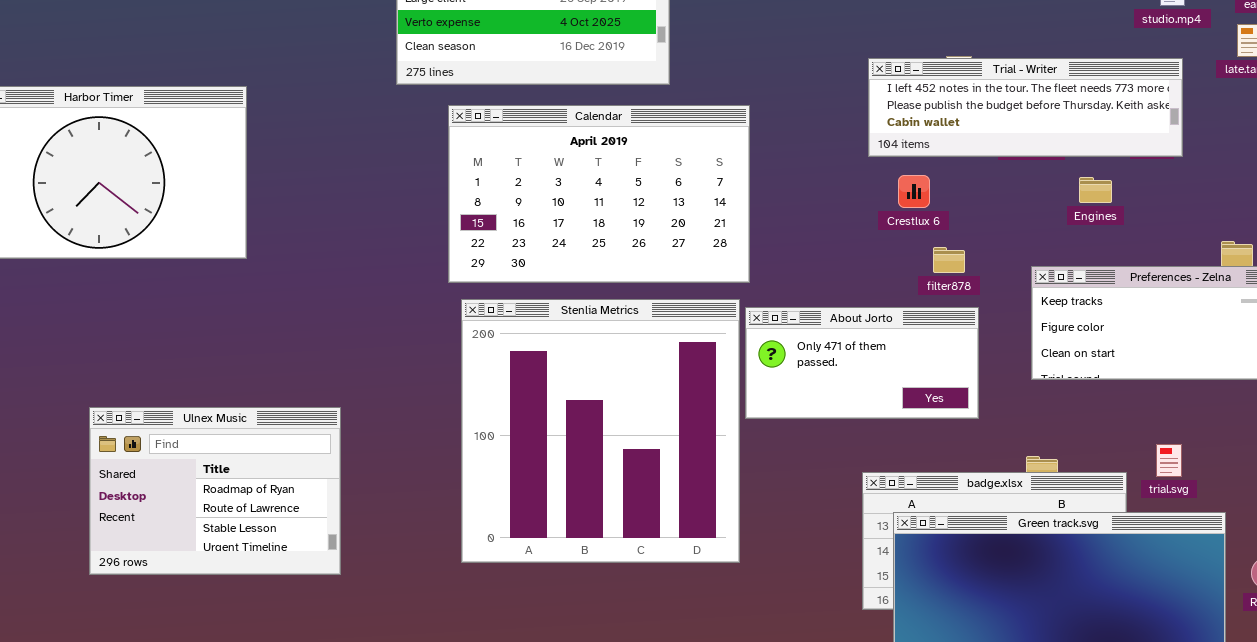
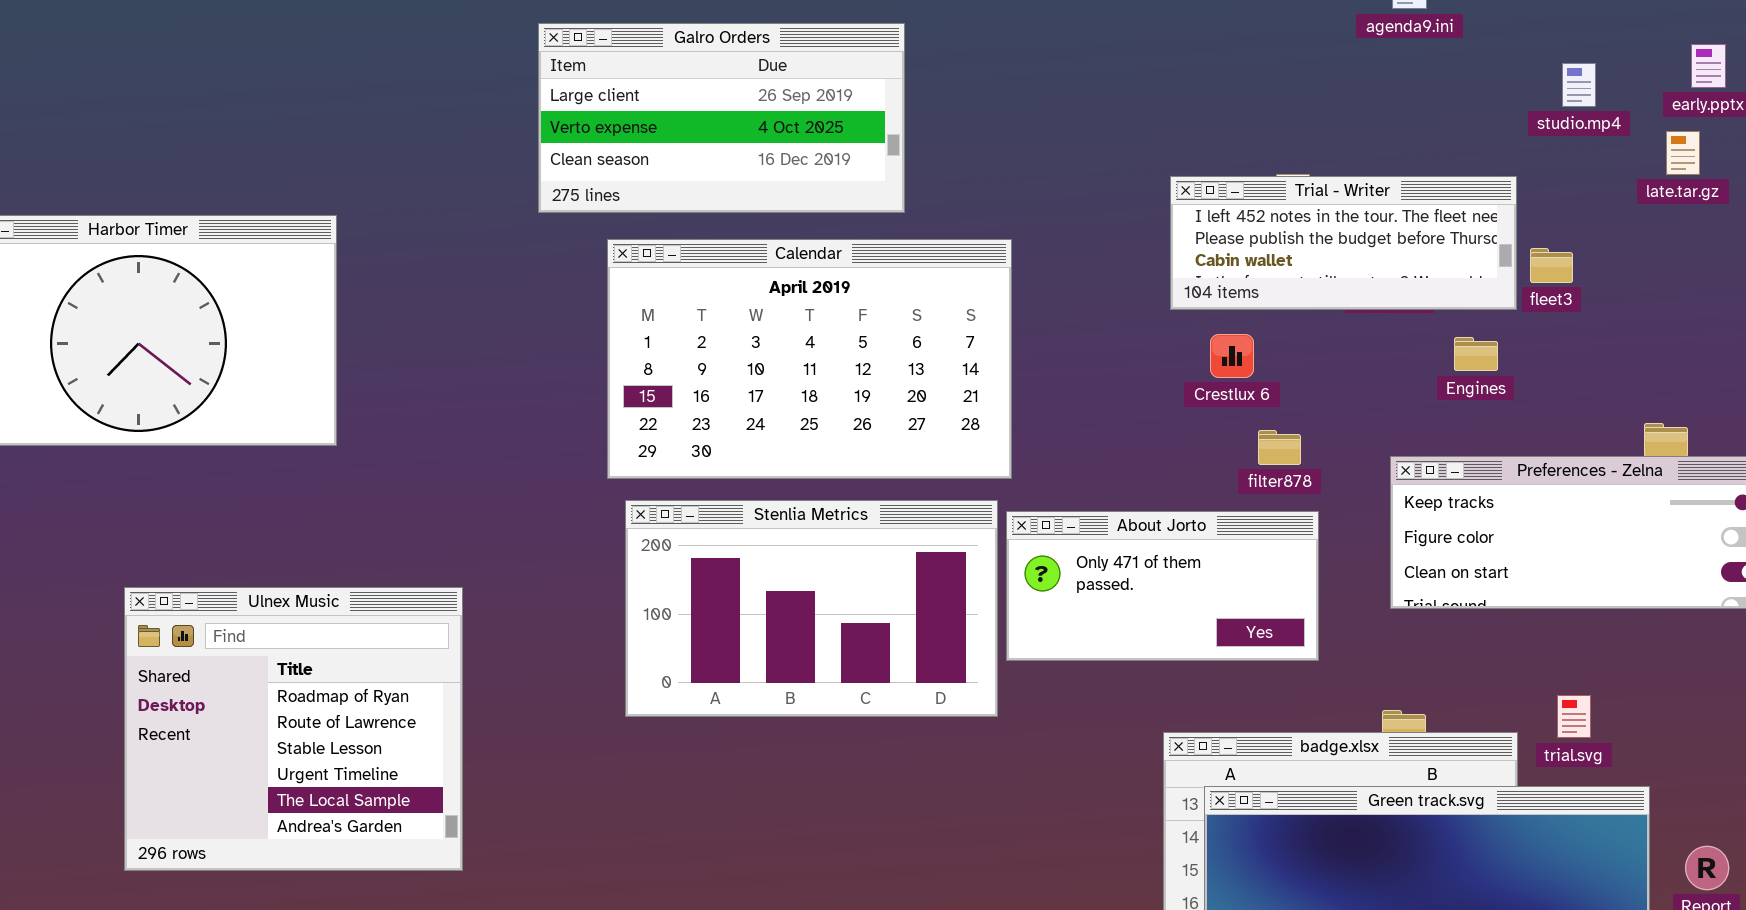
Trial - Writer: [868,58,1183,157] -> [1170,176,1517,310], resized
Stenlia Metrics: [461,299,740,563] -> [625,500,998,717], resized
Ulnex Music: [89,407,341,575] -> [124,587,463,871], resized

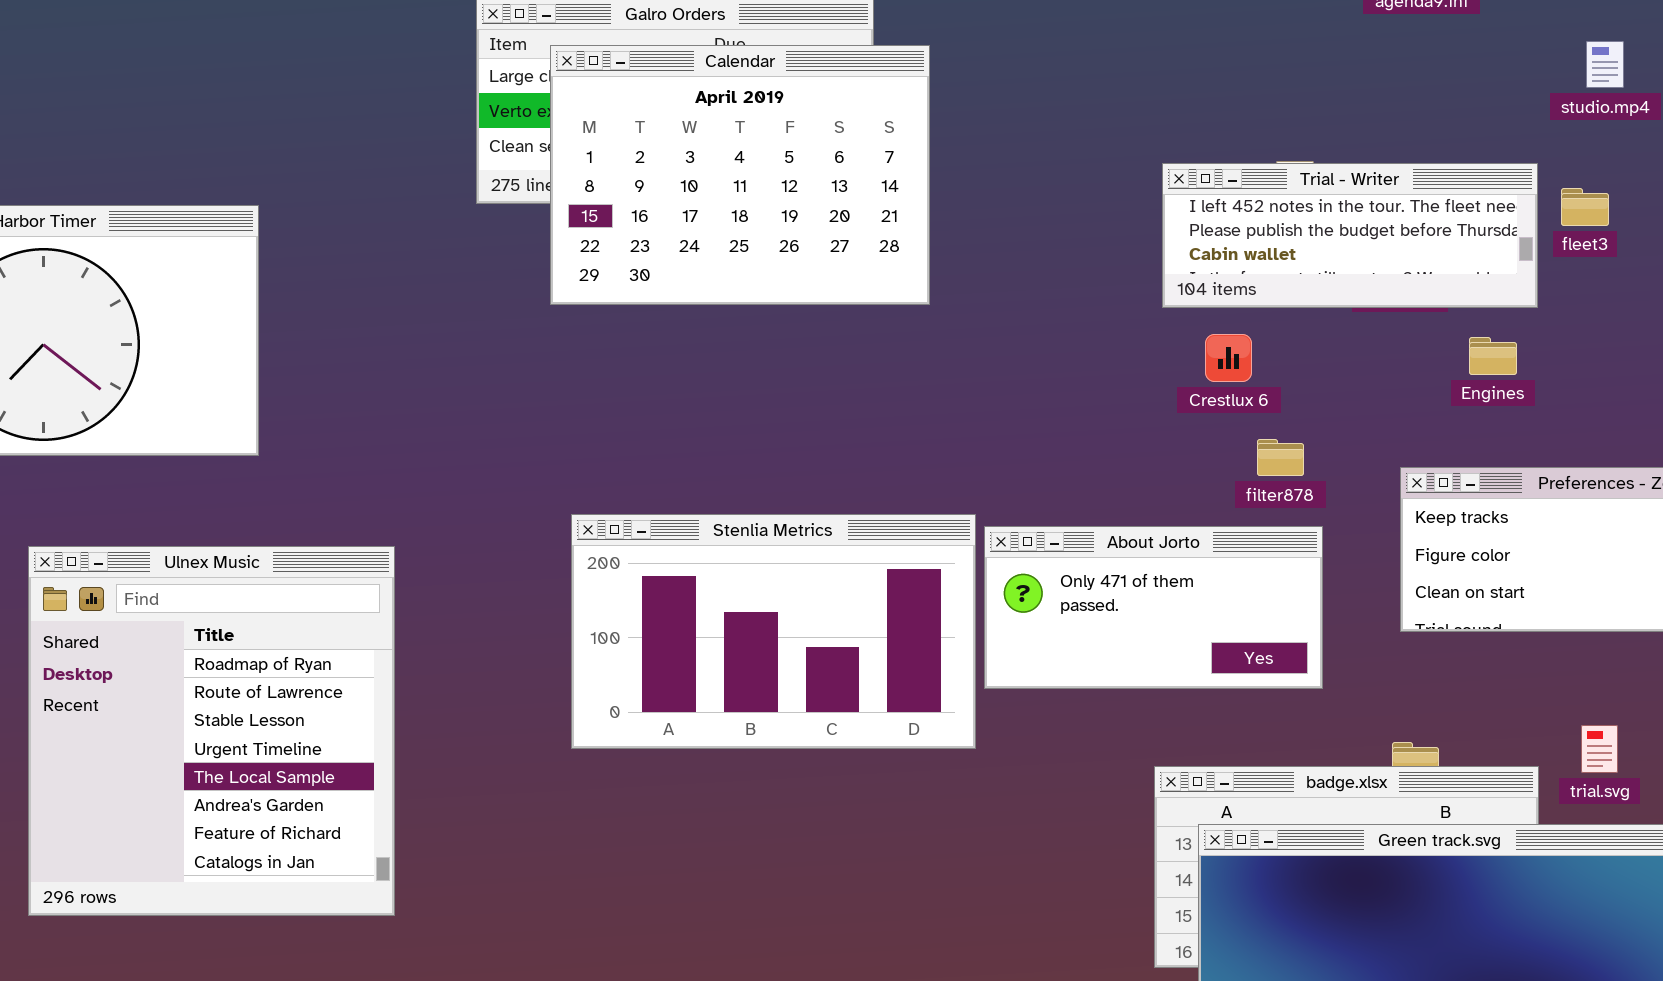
Calendar: [607,239,1012,479] -> [550,45,930,305], moved, resized
fleet3: [1530,248,1573,283] -> [1561,188,1609,226], moved
Ulnex Music: [124,587,463,871] -> [28,546,395,916], resized

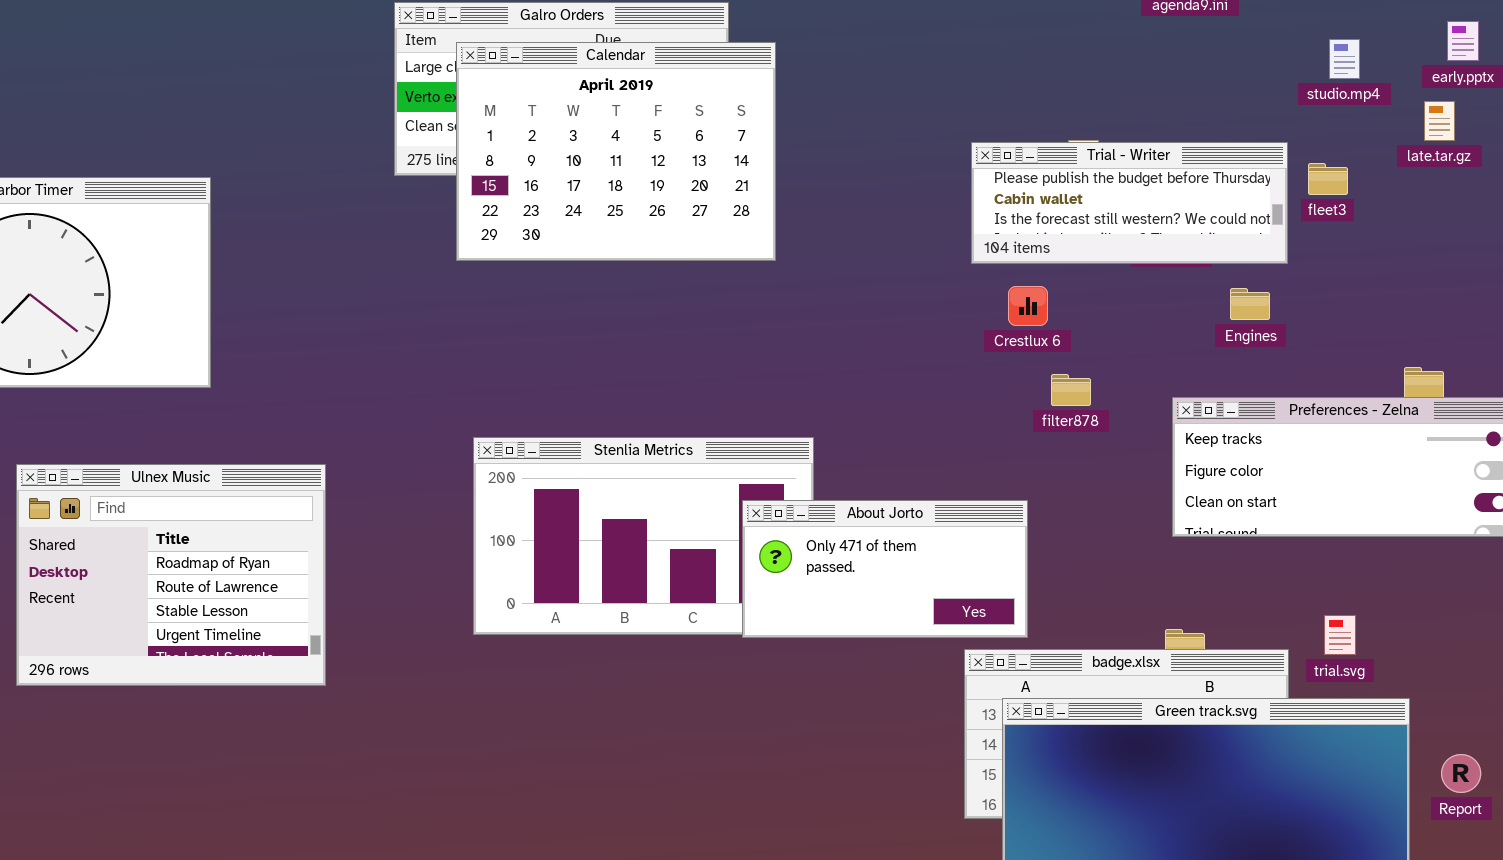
Trial - Writer: [1162,163,1538,308] -> [971,142,1288,264], scrolled down 1 row
About Jorto: [984,526,1323,689] -> [742,500,1028,638], moved
Ulnex Music: [28,546,395,916] -> [16,464,326,686], resized

